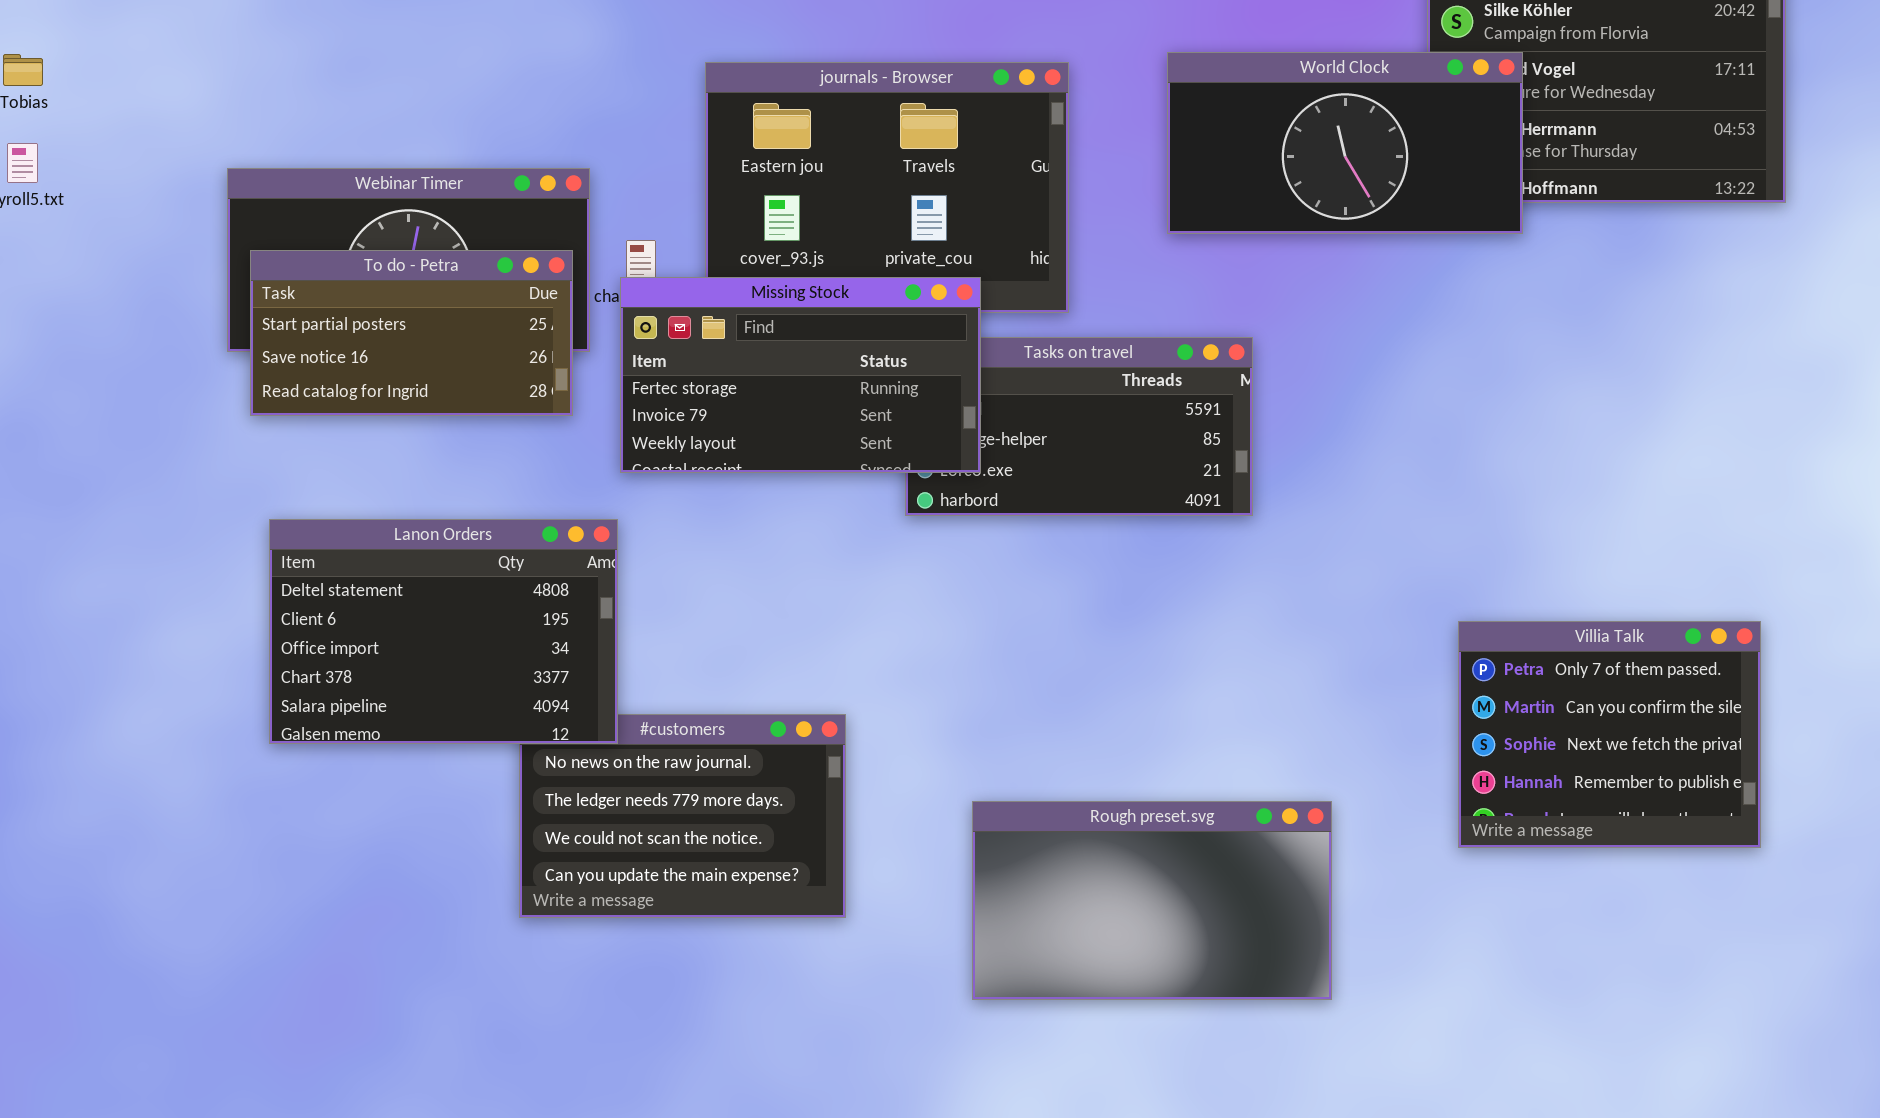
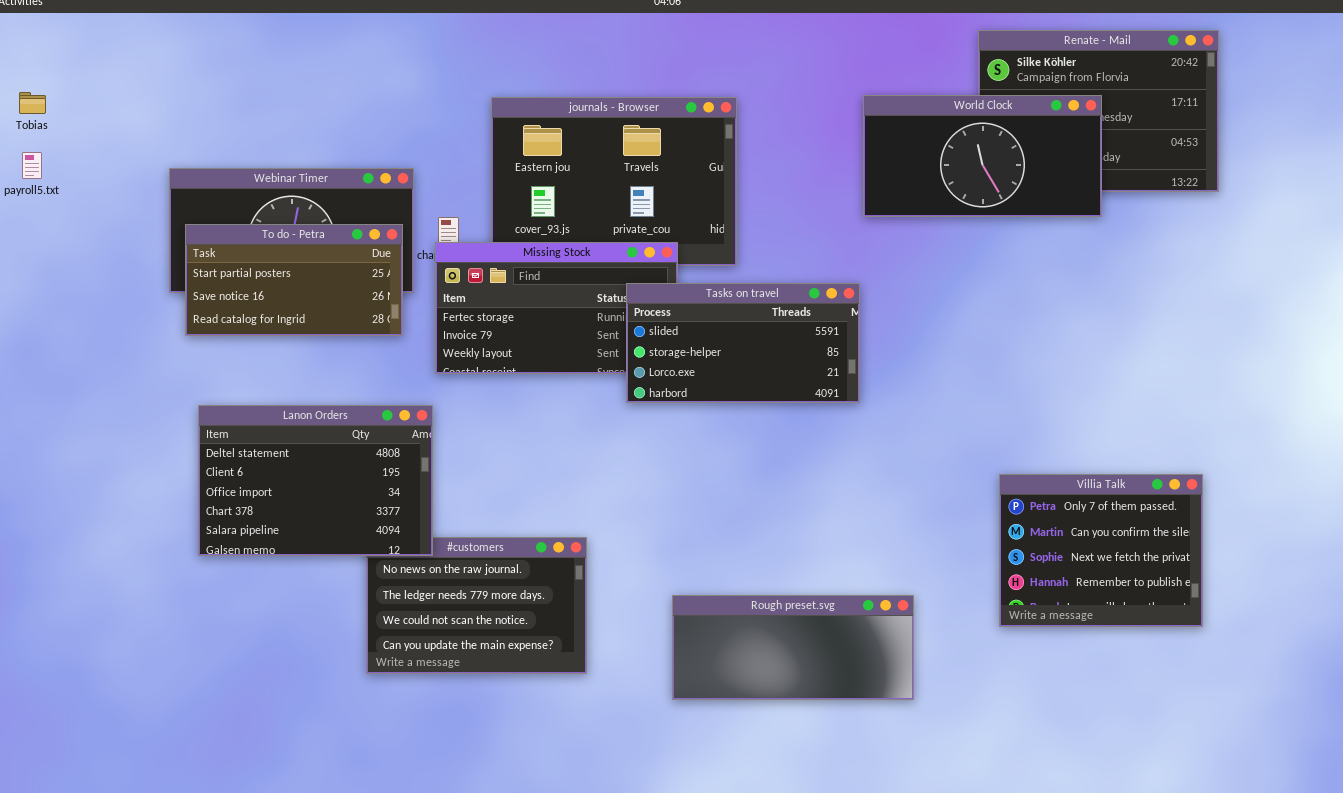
World Clock: [1167,52,1523,234] -> [863,95,1102,217], moved
Tasks on travel: [905,337,1253,516] -> [626,283,860,403], raised
Rough preset.svg: [972,801,1332,1000] -> [672,595,914,700], resized

